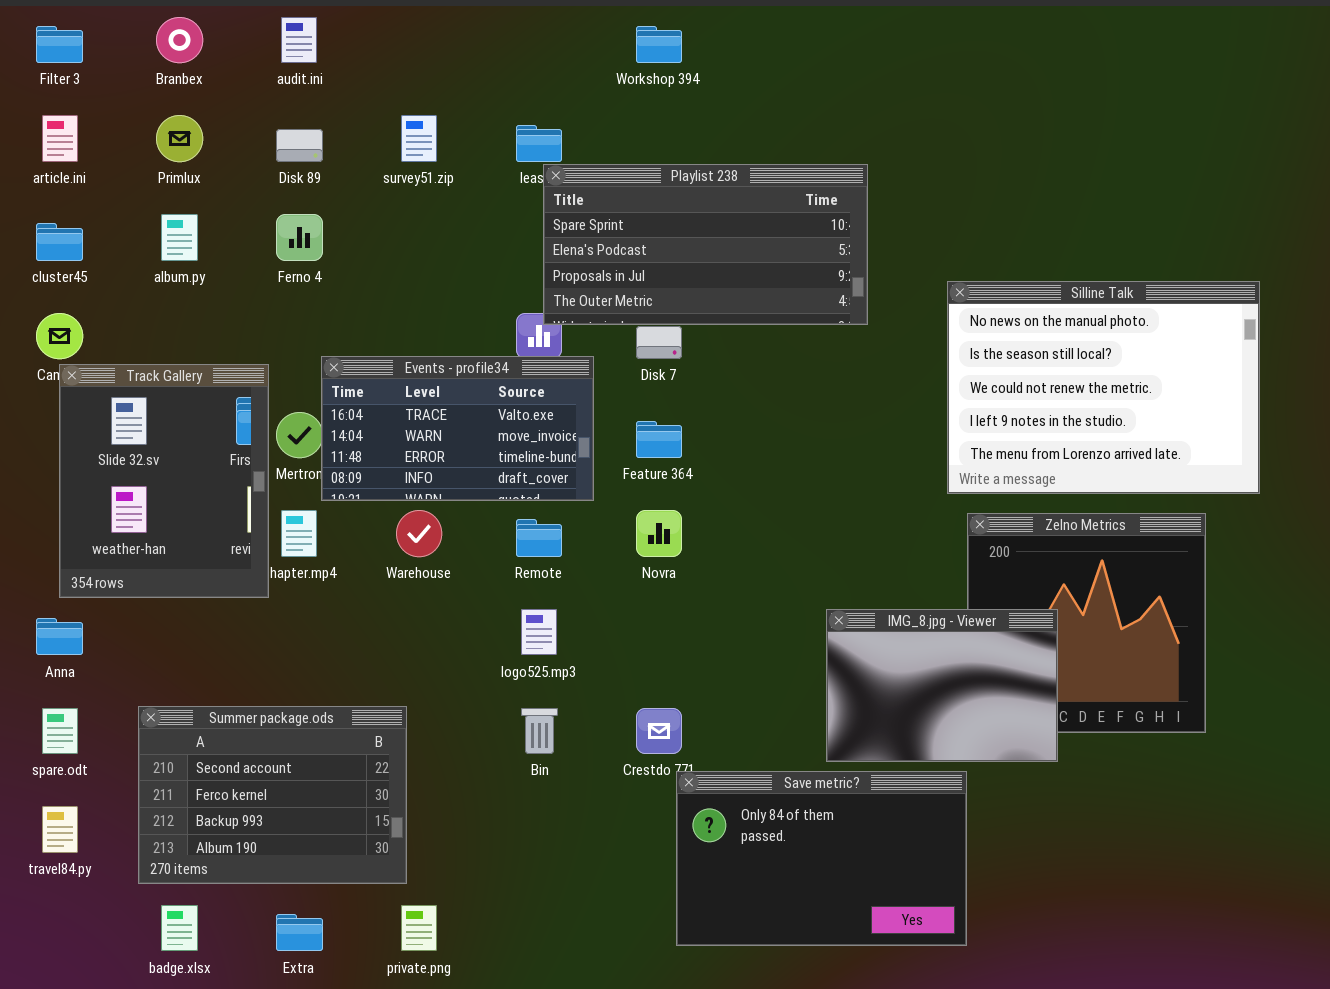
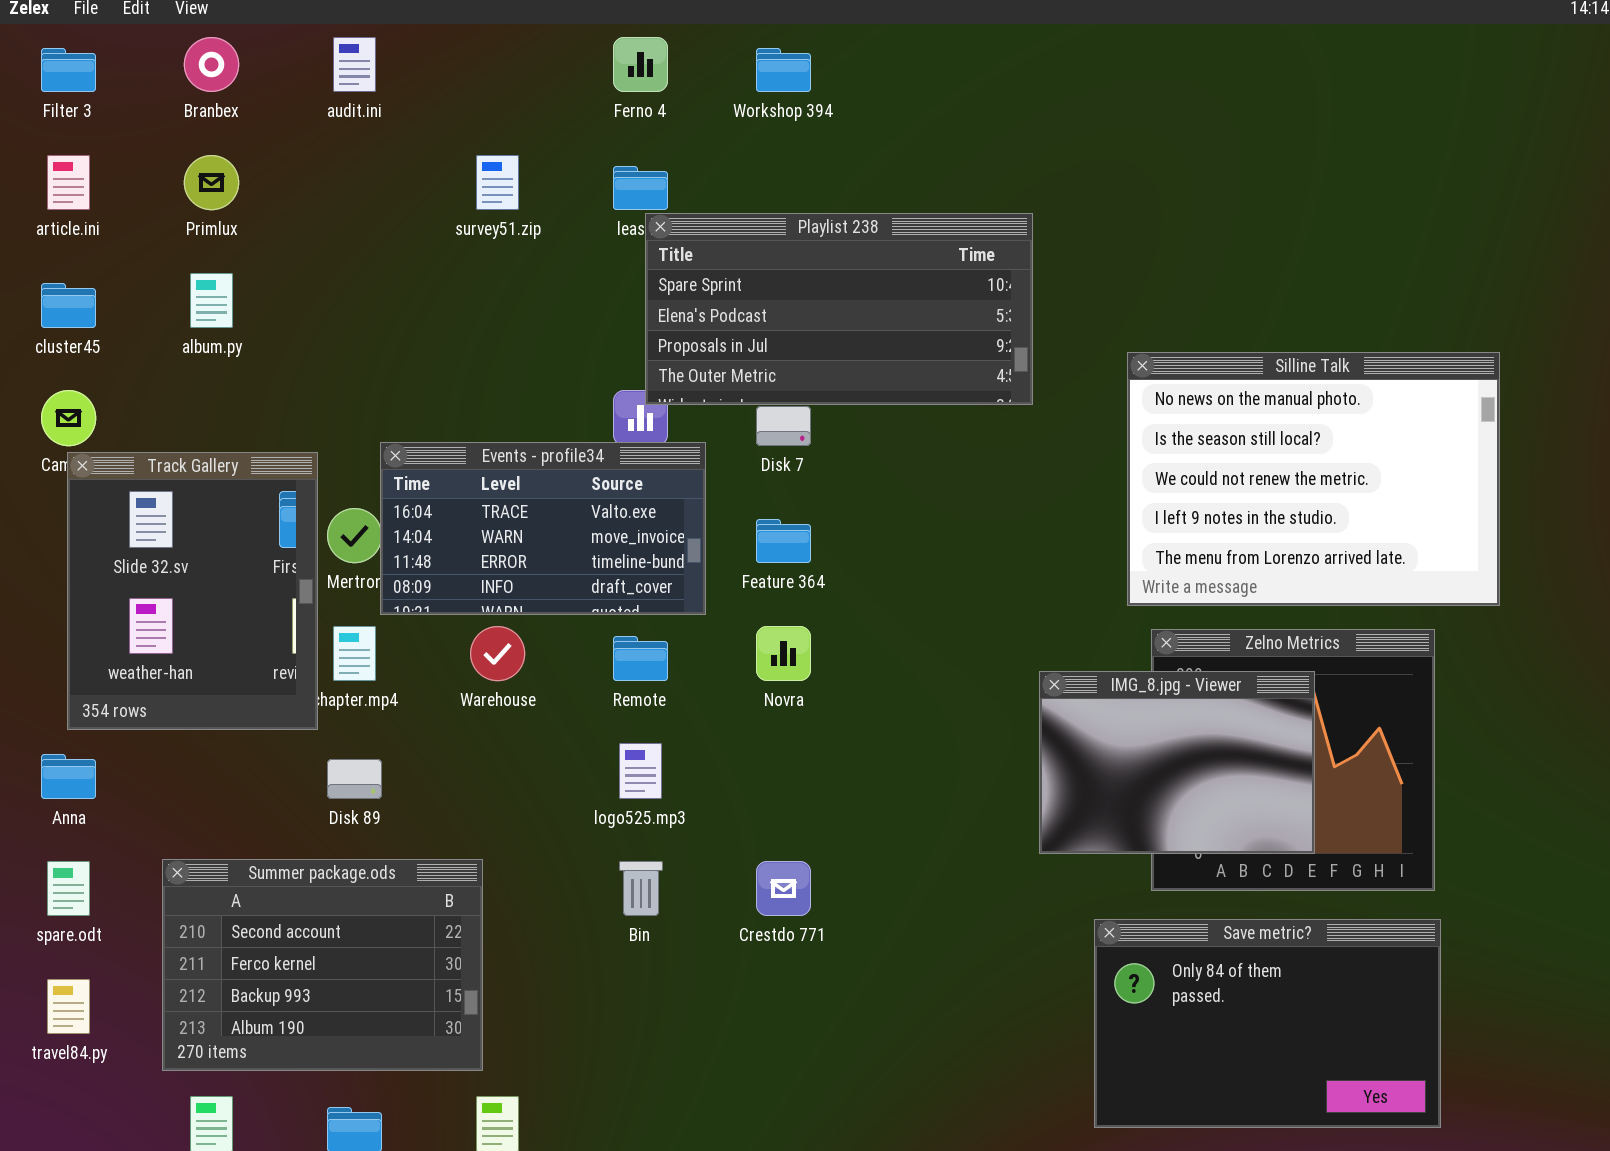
Disk 89: [276,129,323,162] -> [327,759,382,799], moved
Ferno 4: [276,214,323,261] -> [613,37,668,92], moved
IMG_8.jpg - Viewer: [826,609,1058,762] -> [1039,671,1315,854], moved
Save metric?: [676,771,967,946] -> [1094,919,1441,1128], moved

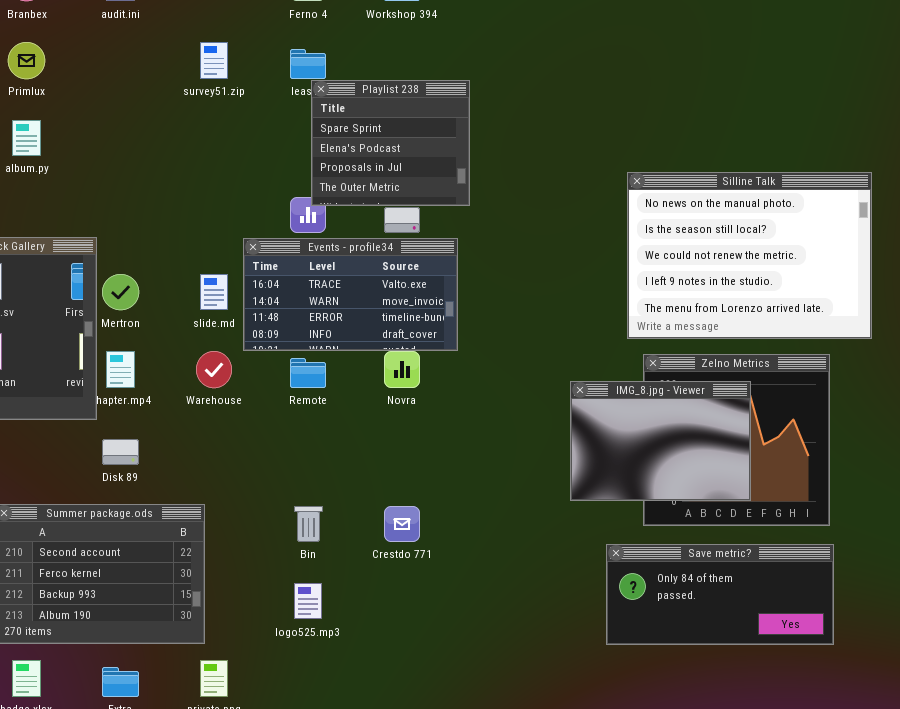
Playlist 238: [645,213,1033,405] -> [311,80,470,206], resized
Events - profile34: [380,442,706,615] -> [243,238,458,351], moved
logo525.mp3: [619,743,662,799] -> [294,583,322,619], moved
Save metric?: [1094,919,1441,1128] -> [606,544,834,645], resized

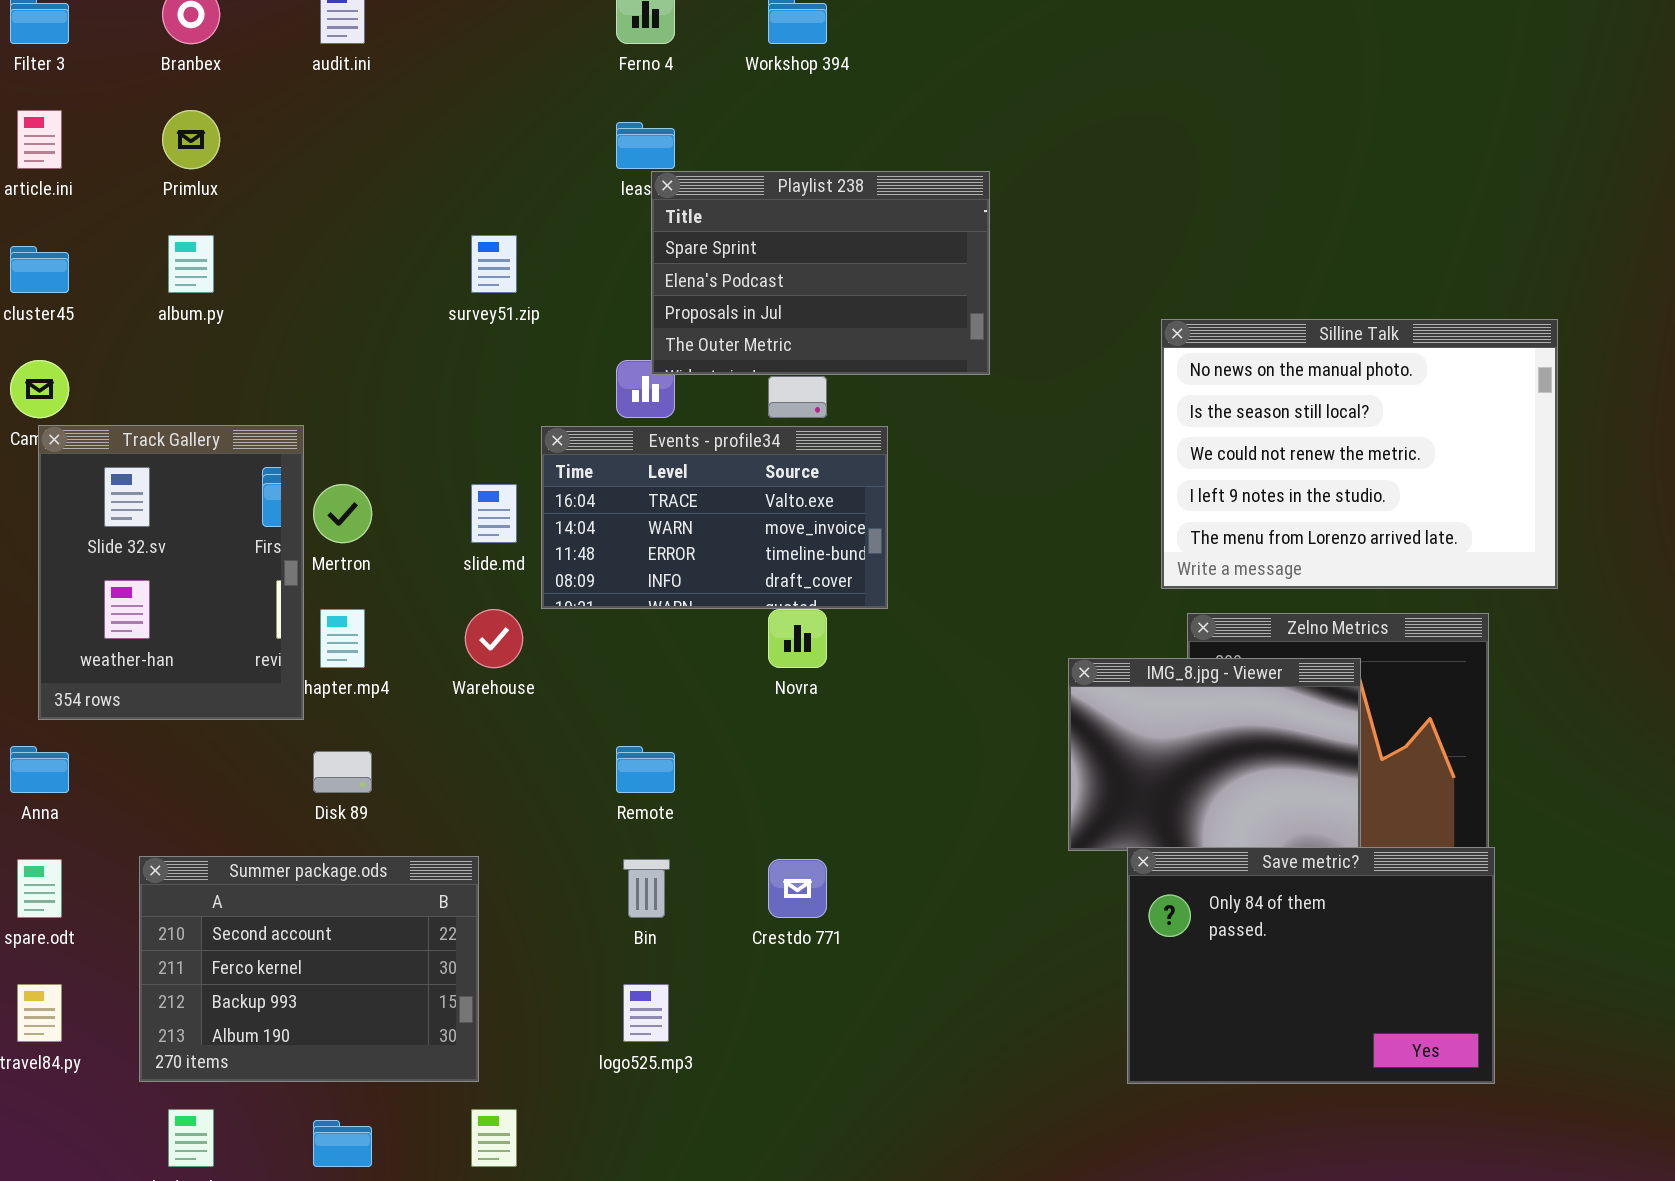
survey51.zip: [200,42,228,79] -> [471,235,517,293], moved
Playlist 238: [311,80,470,206] -> [651,171,990,375], resized
Remote: [290,358,326,388] -> [616,746,675,793], moved
Save metric?: [606,544,834,645] -> [1127,847,1495,1084], resized

